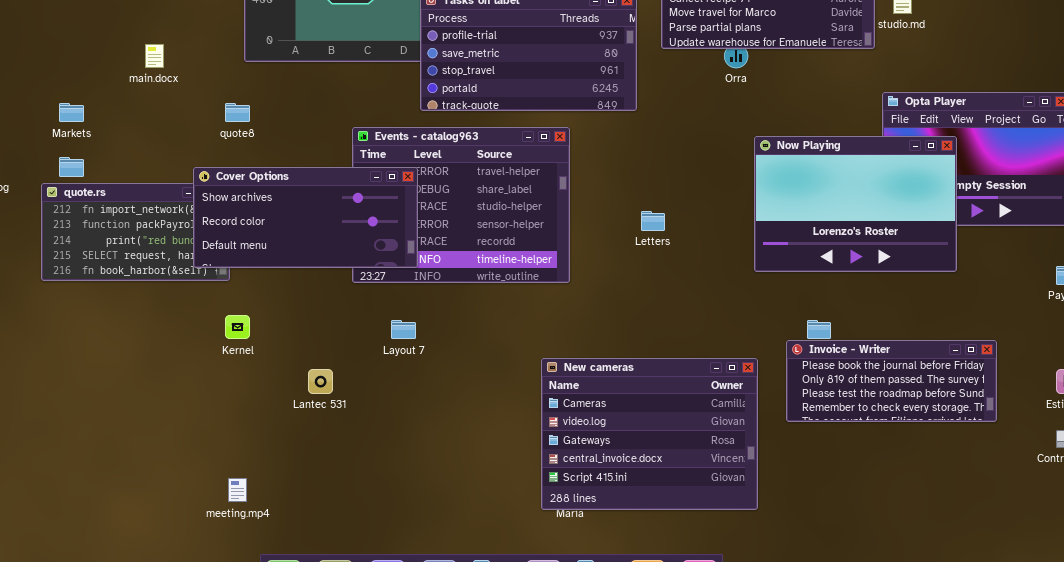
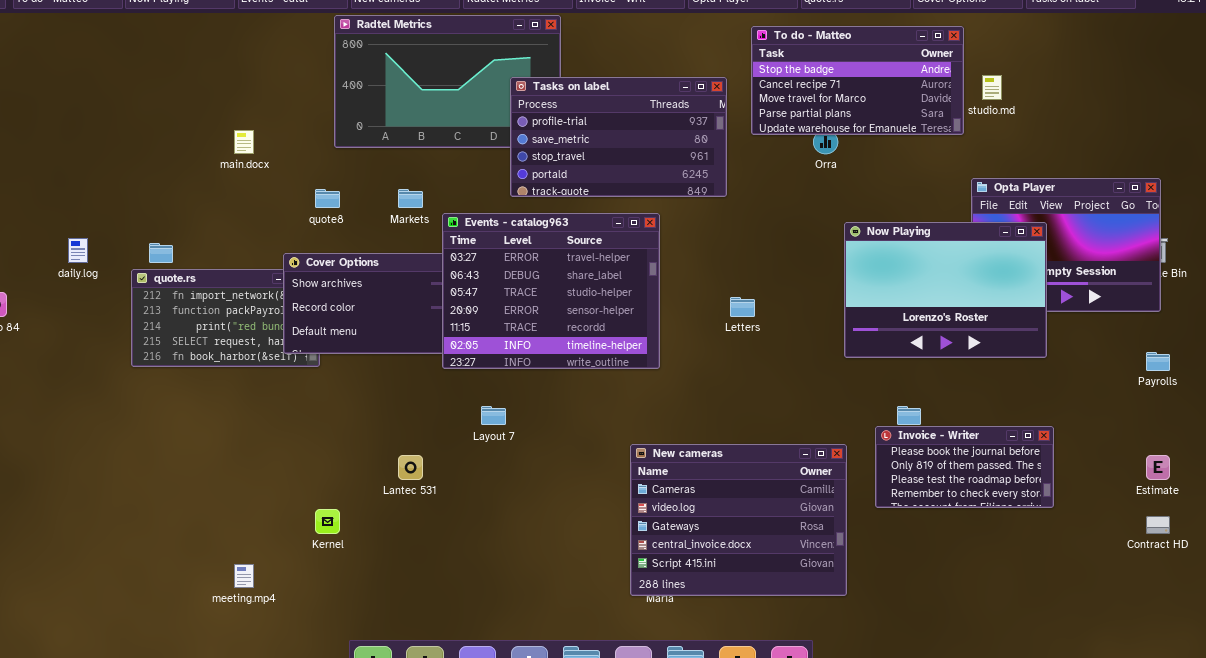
Markets: [59,103,84,122] -> [398,189,423,208], moved
Events - catalog963: [352,127,570,283] -> [442,213,660,369], raised
Kernel: [225,315,250,339] -> [315,509,340,534], moved
Invoice - Writer: [786,340,997,422] -> [875,426,1054,508], resized
meeting.mp4: [228,478,247,502] -> [234,564,254,588], moved

